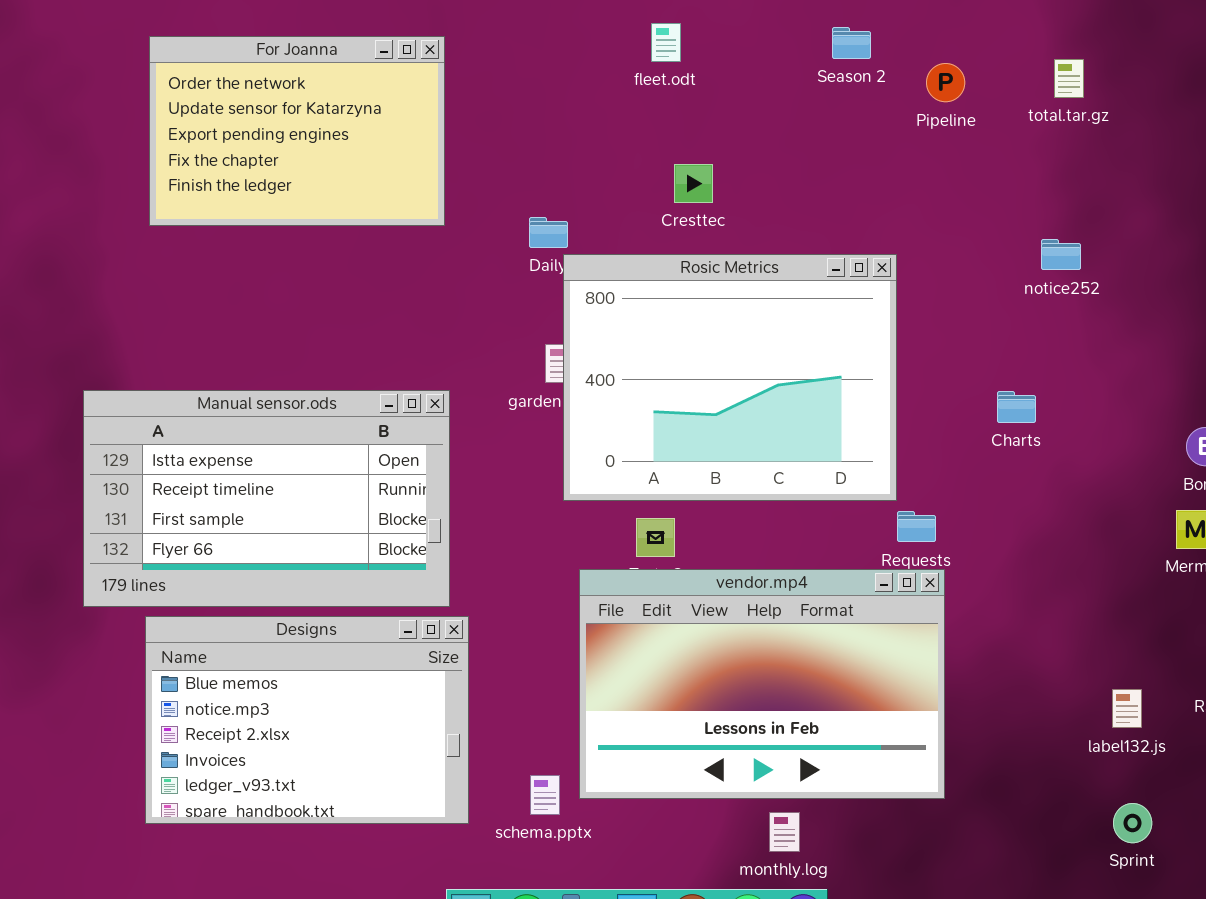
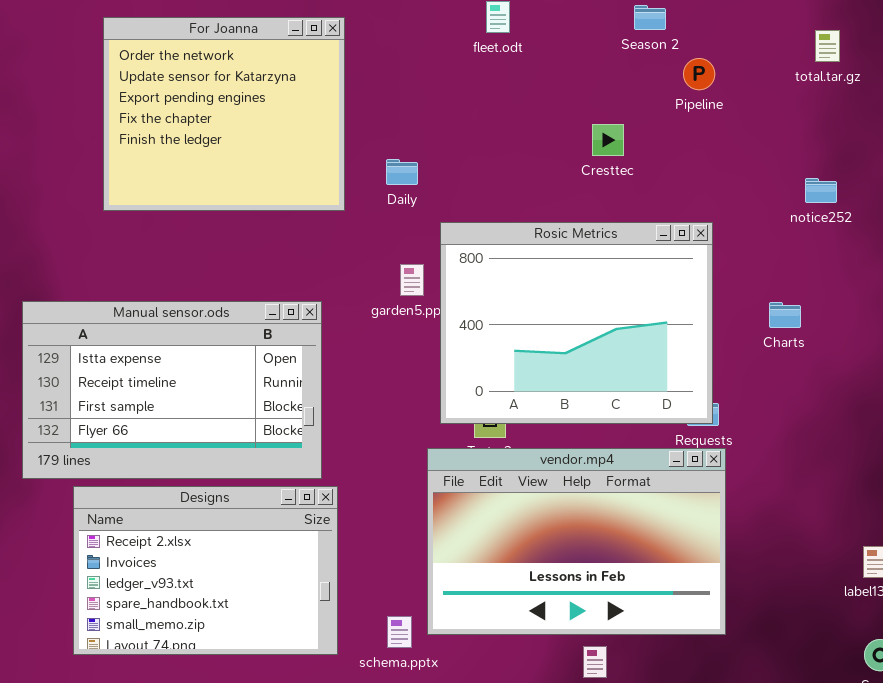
For Joanna: [149,36,445,226] -> [103,17,345,211], moved, resized
Pipeline: [926,63,965,102] -> [683,58,715,90], moved
Cresttec: [674,164,713,203] -> [592,124,624,156], moved
Rosic Metrics: [563,254,897,501] -> [440,222,713,424], moved
Designs: [145,616,469,824] -> [73,486,338,655], scrolled down 2 rows

